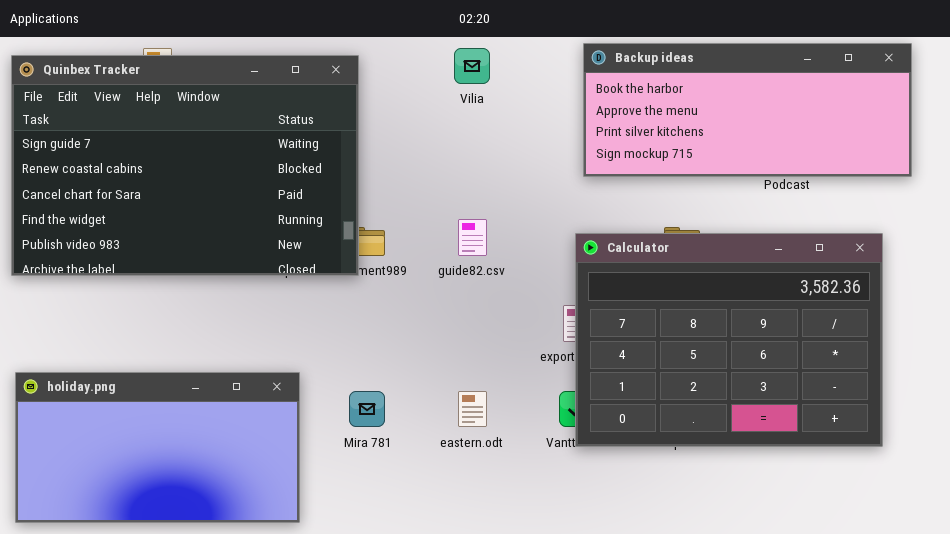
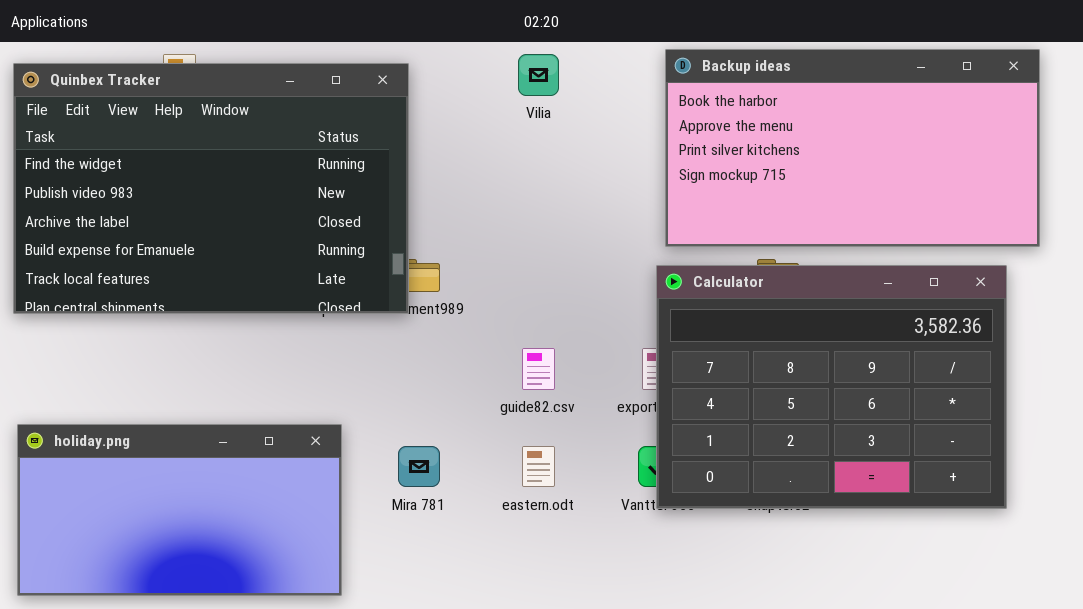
Backup ideas: [583,43,912,177] -> [665,49,1040,247], resized
Quinbex Tracker: [11,55,359,276] -> [13,63,409,314], scrolled down 3 rows
guide82.csv: [458,219,487,256] -> [522,348,555,390], moved

